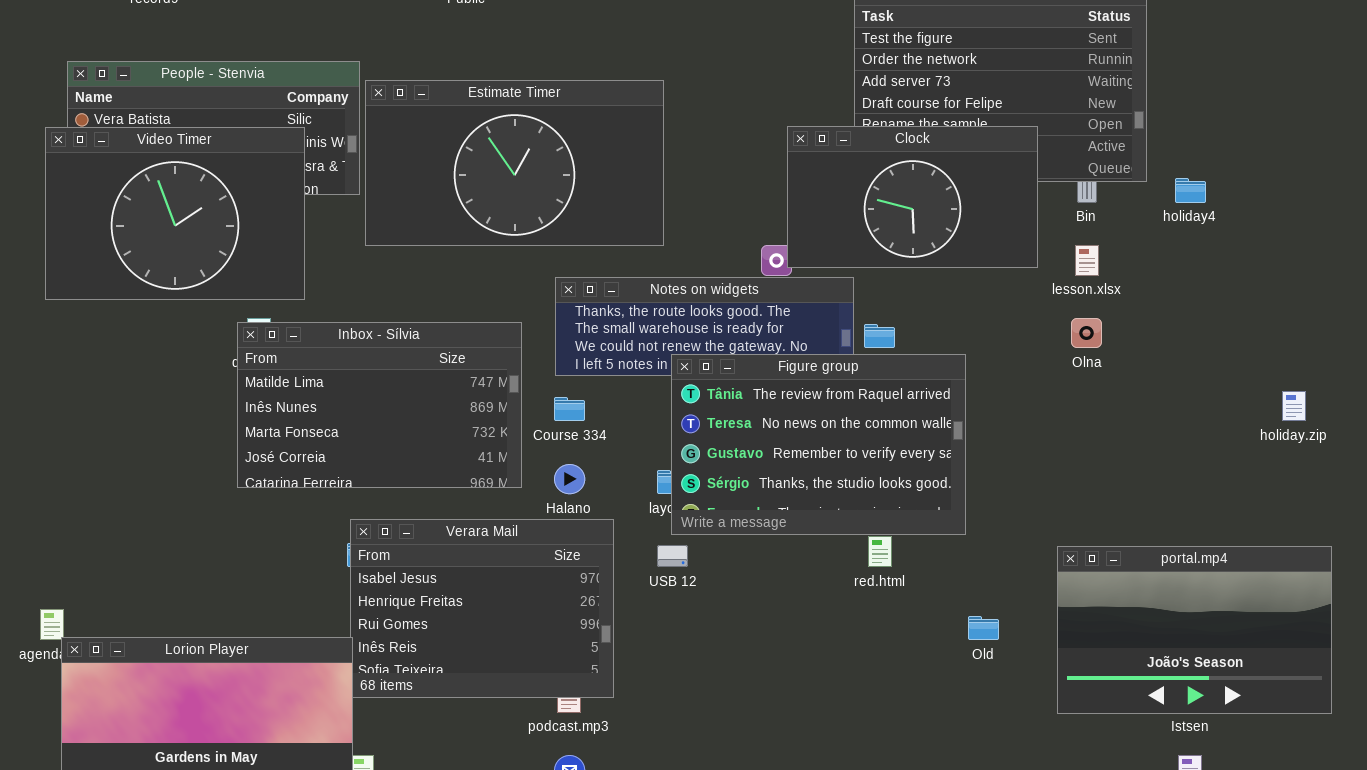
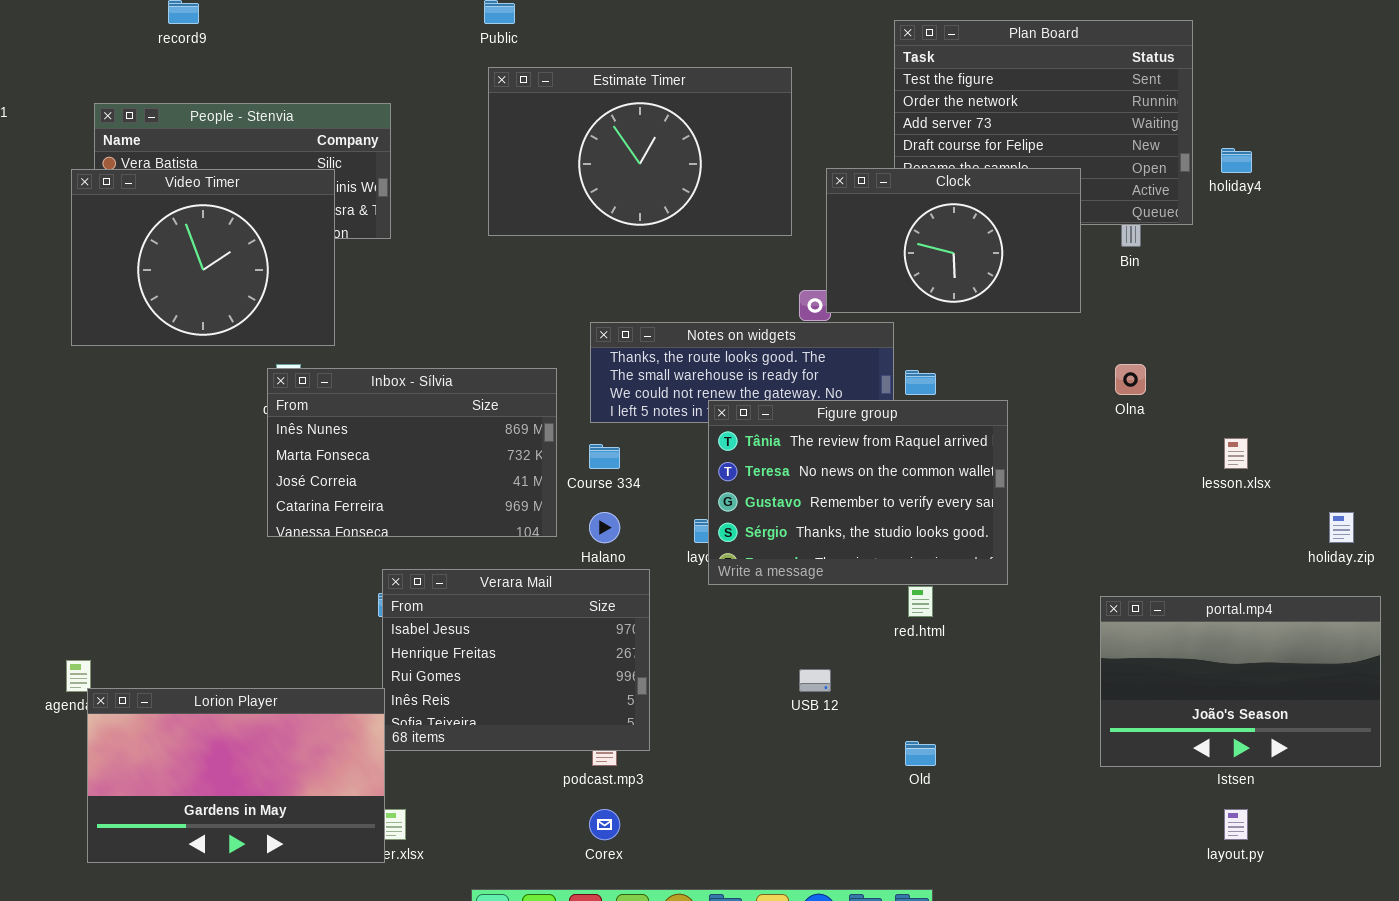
Estimate Timer: [365,80,664,246] -> [488,67,792,236], moved
holiday4: [1175,178,1206,203] -> [1221,148,1252,173], moved
lesson.xlsx: [1075,245,1099,276] -> [1224,438,1248,469], moved
Inbox - Sílvia: [237,322,522,488] -> [267,368,557,537], scrolled down 1 row
holiday.zip: [1282,391,1306,421] -> [1329,512,1354,543], moved
USB 12: [657,545,688,567] -> [799,669,831,692], moved
Old: [968,616,999,640] -> [905,741,936,766], moved

